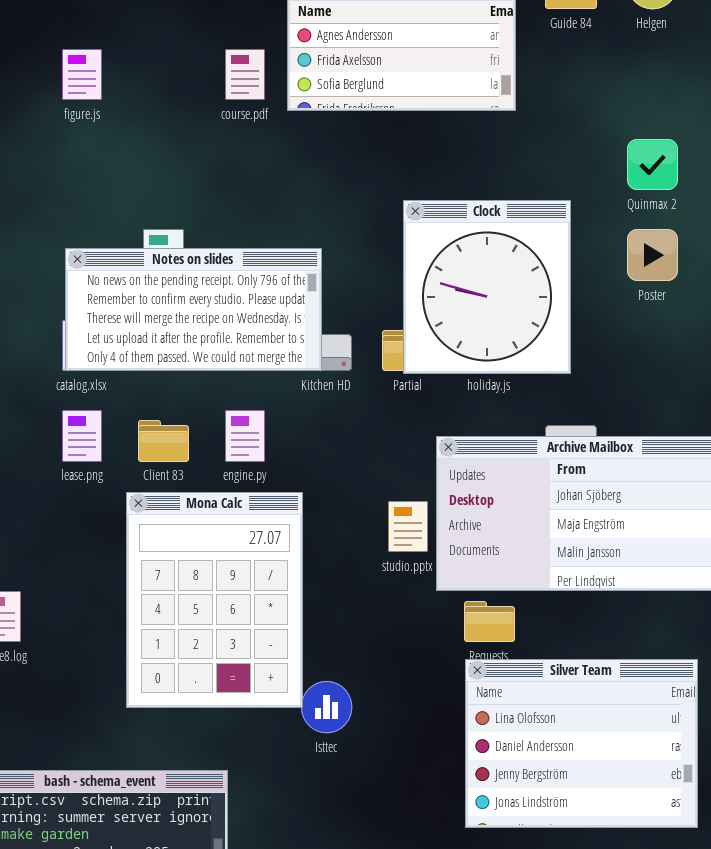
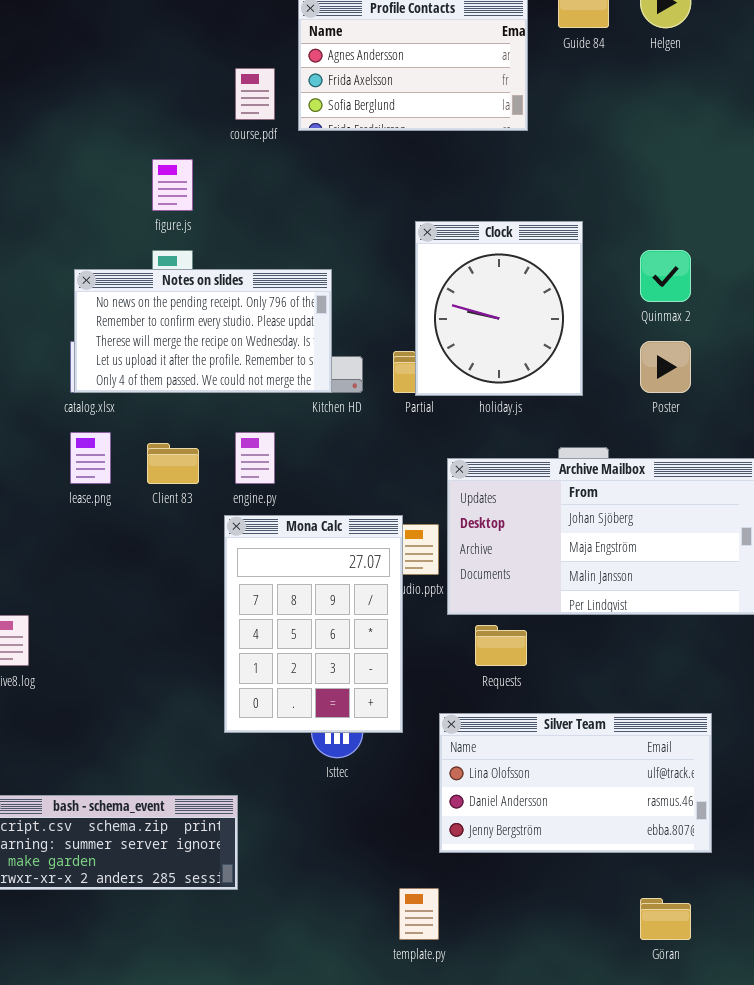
figure.js: [62,49,102,100] -> [152,159,193,211], moved
Quinmax 2: [627,139,678,190] -> [640,250,691,302], moved
Poster: [627,229,678,281] -> [640,341,691,393], moved
Mona Calc: [126,492,303,708] -> [224,515,403,733], moved
Silver Team: [465,659,698,828] -> [439,713,712,853], resized

